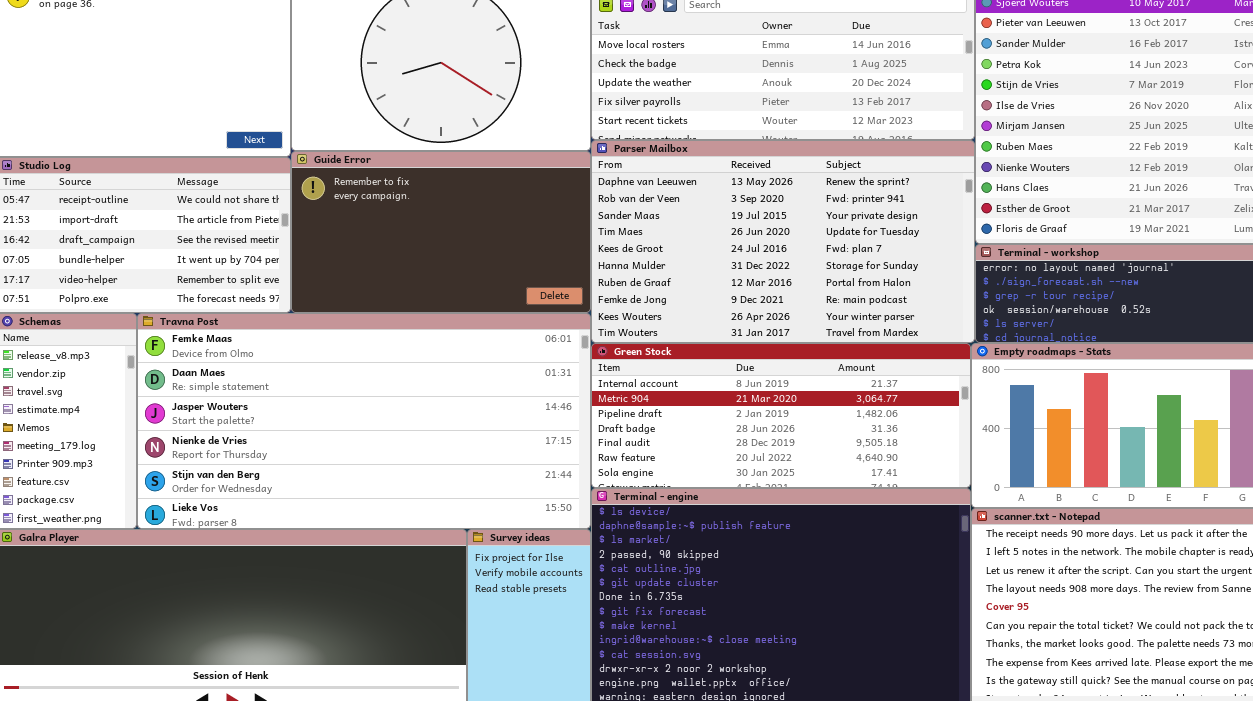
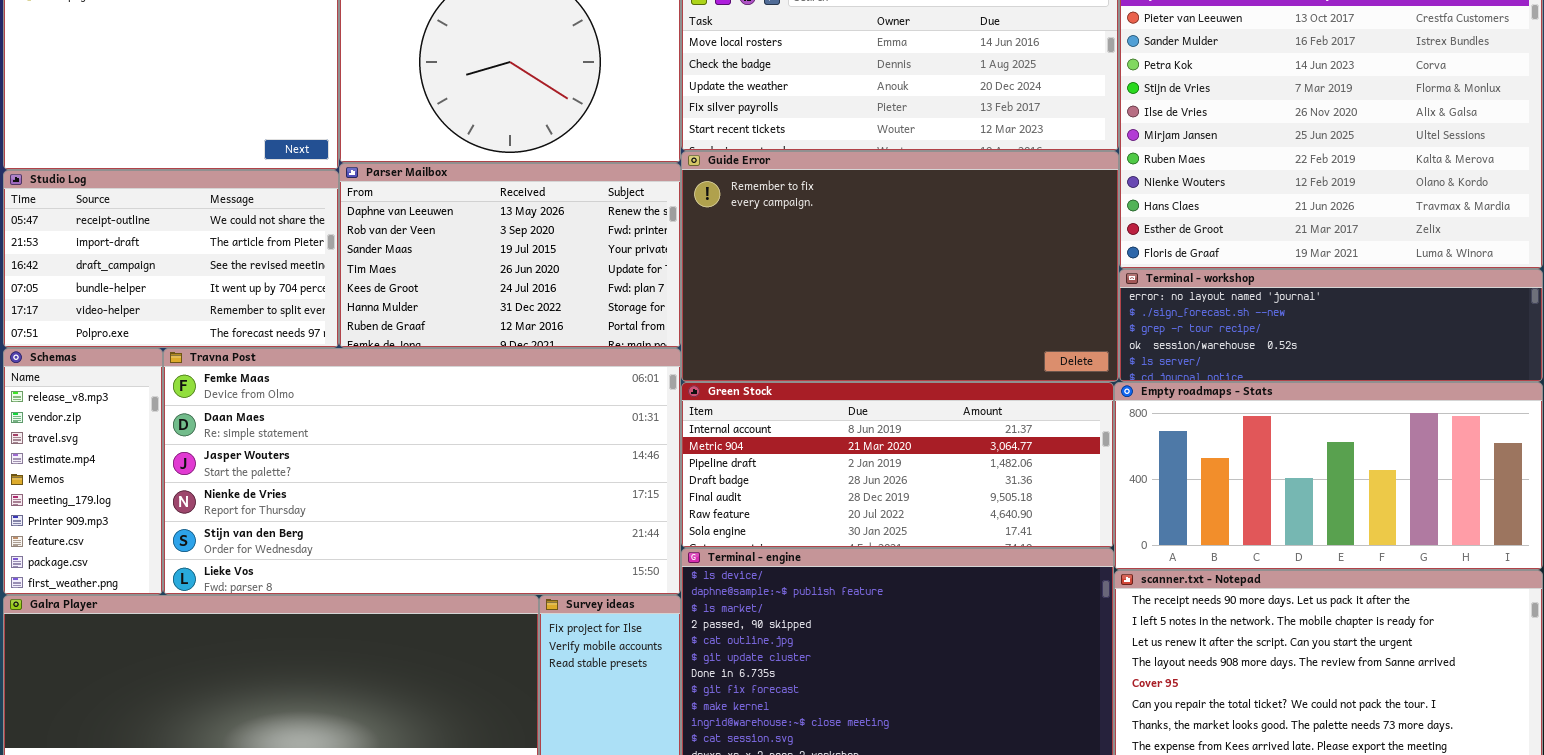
Parser Mailbox: [591,140,975,343] -> [339,163,681,348], moved, resized
Guide Error: [291,151,591,313] -> [681,151,1119,382], moved, resized

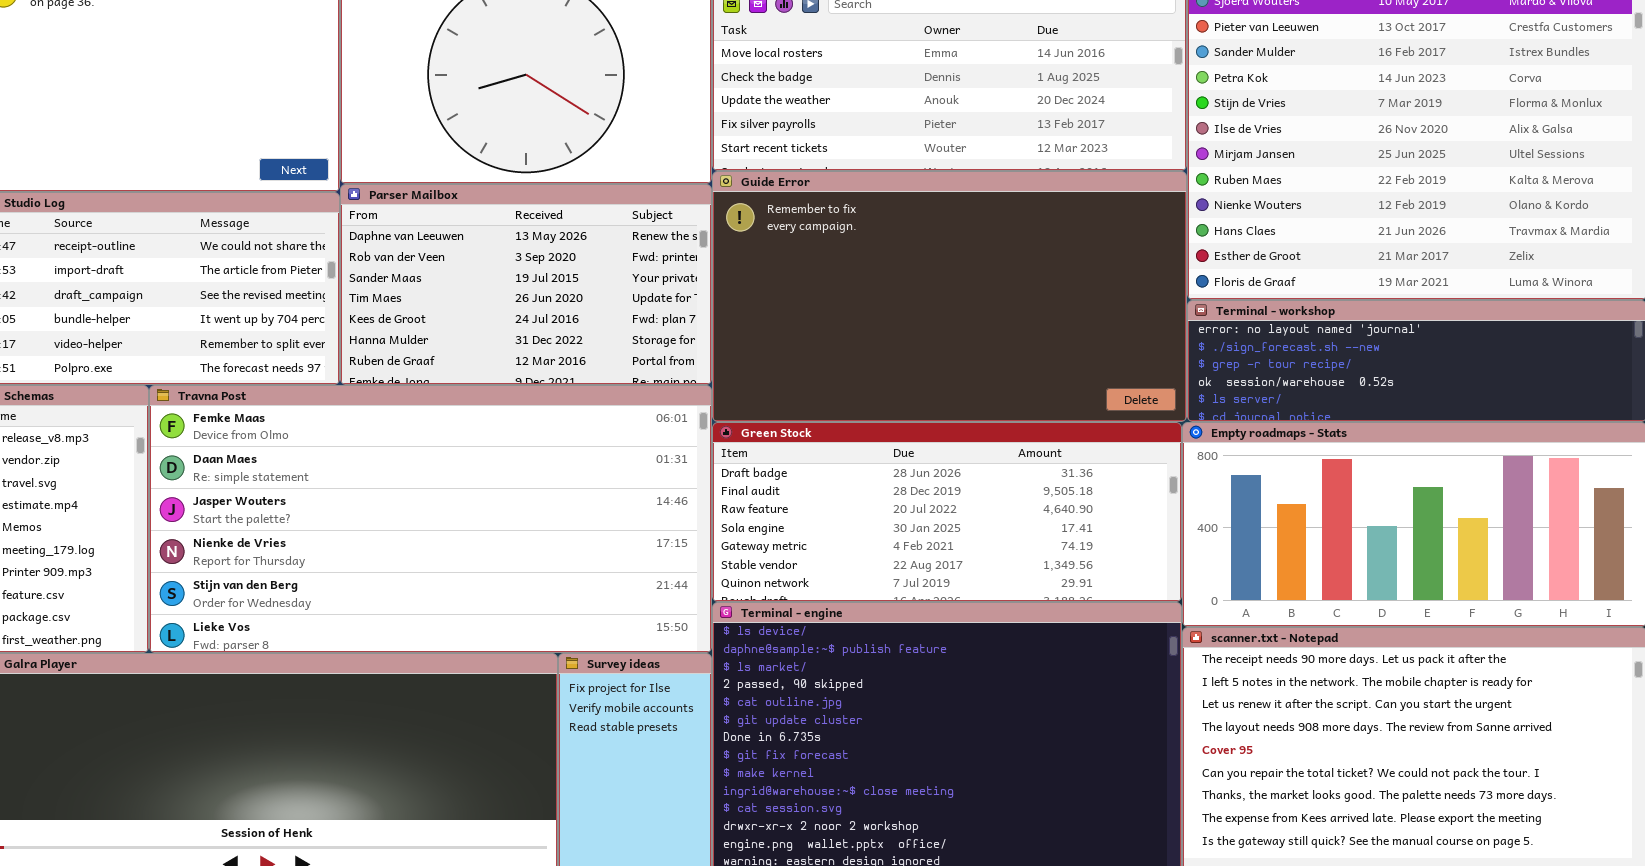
Green Stock: [681,382,1114,548] -> [712,422,1182,602], scrolled down 3 rows

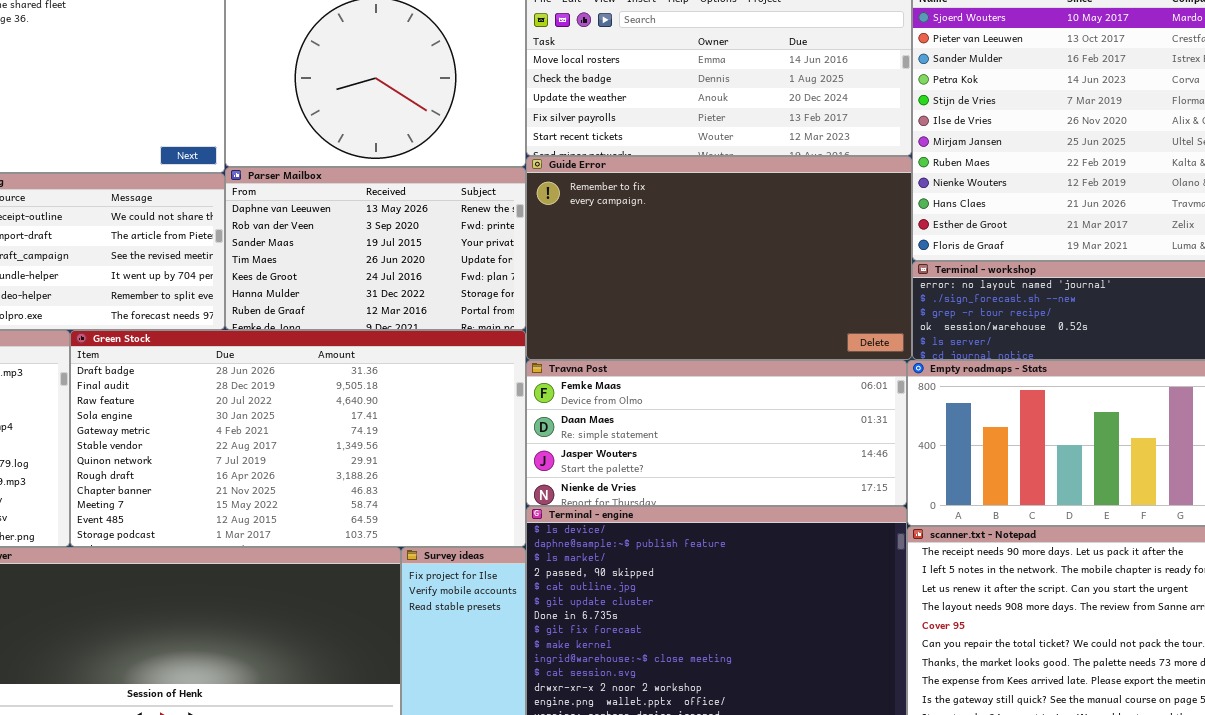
Travna Post: [149,385,712,653] -> [526,360,907,506], moved, resized
Green Stock: [712,422,1182,602] -> [70,330,526,547], moved, resized

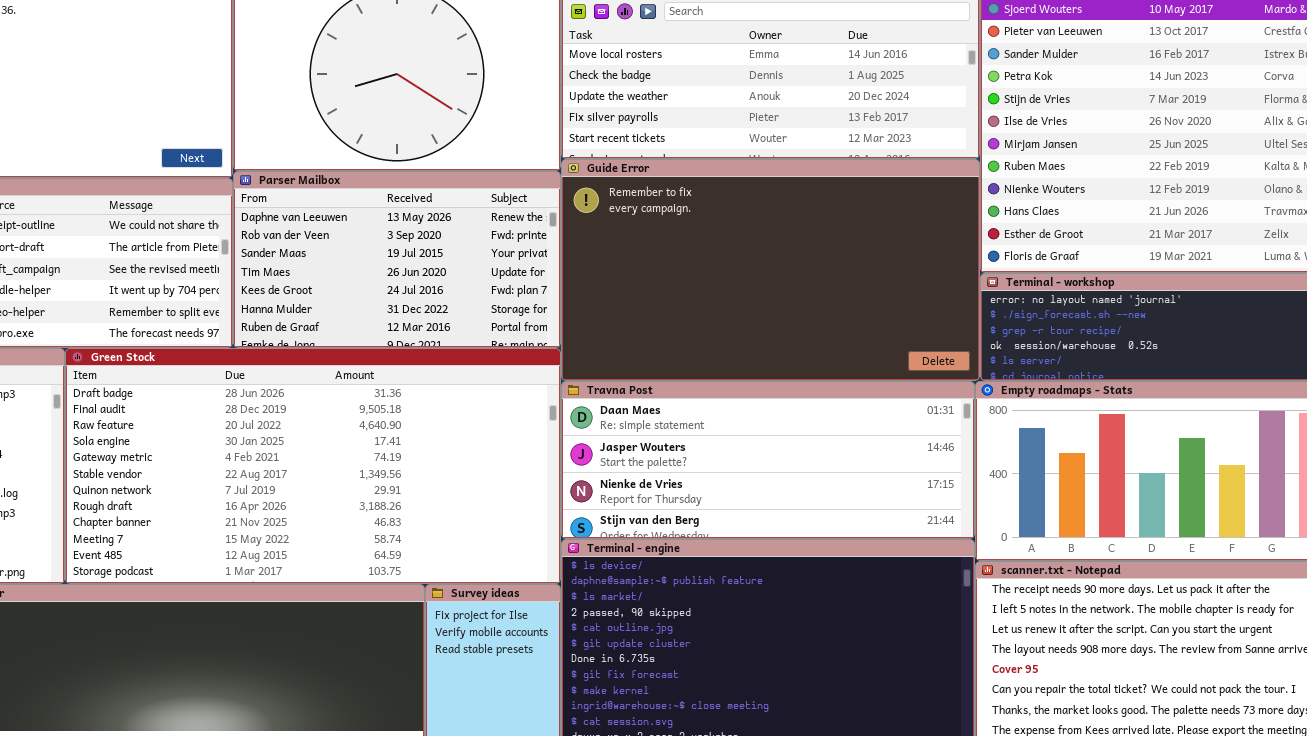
Travna Post: [526,360,907,506] -> [561,381,975,539], scrolled down 1 row

